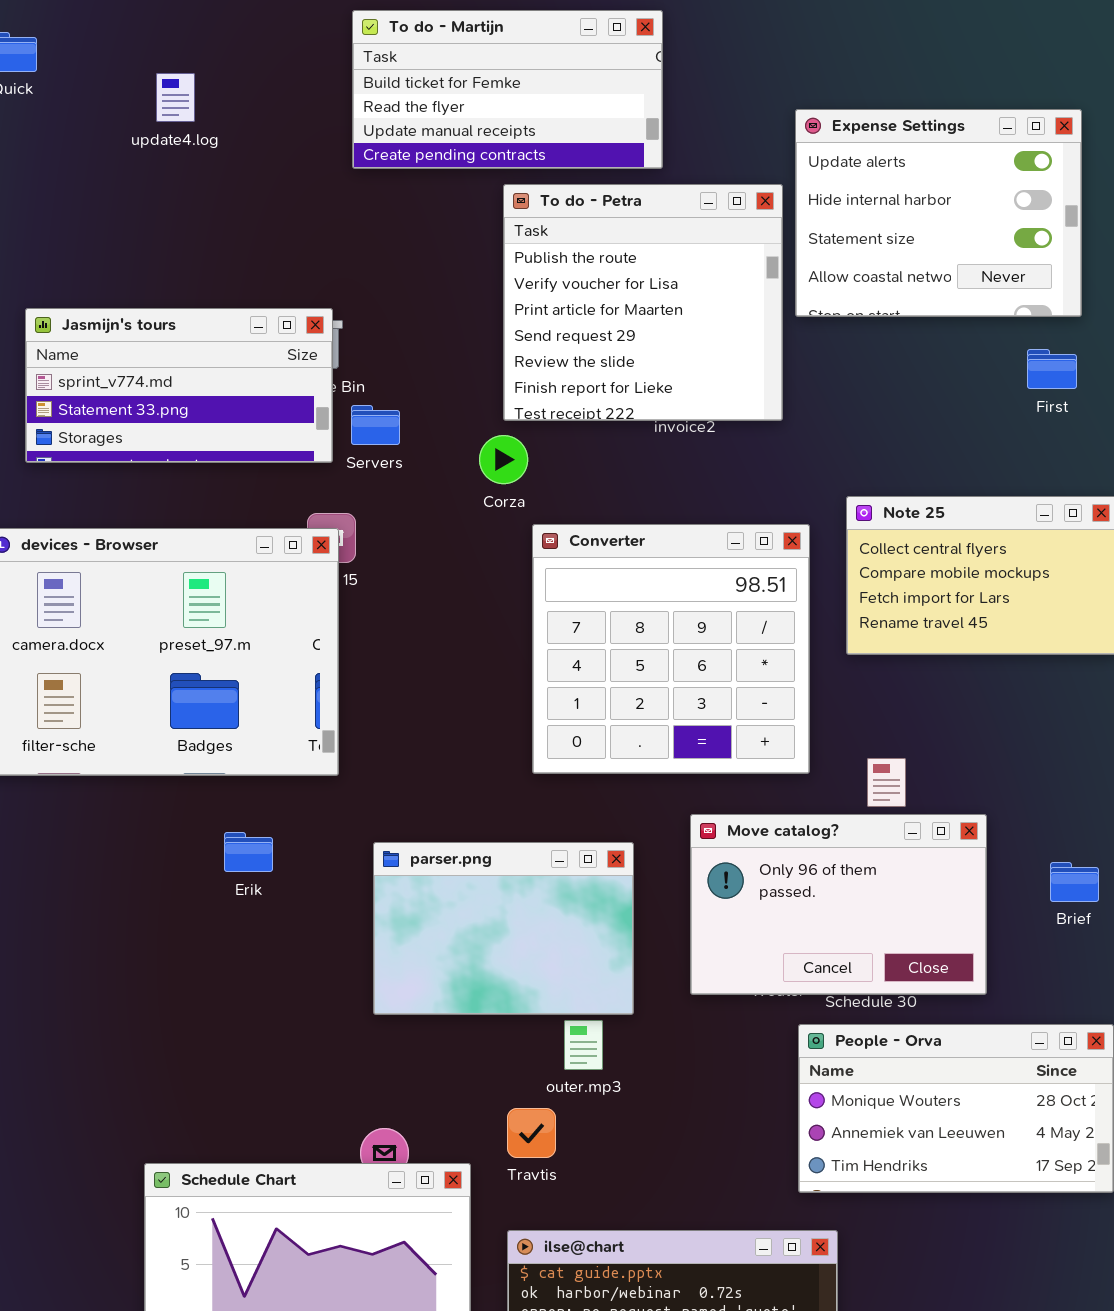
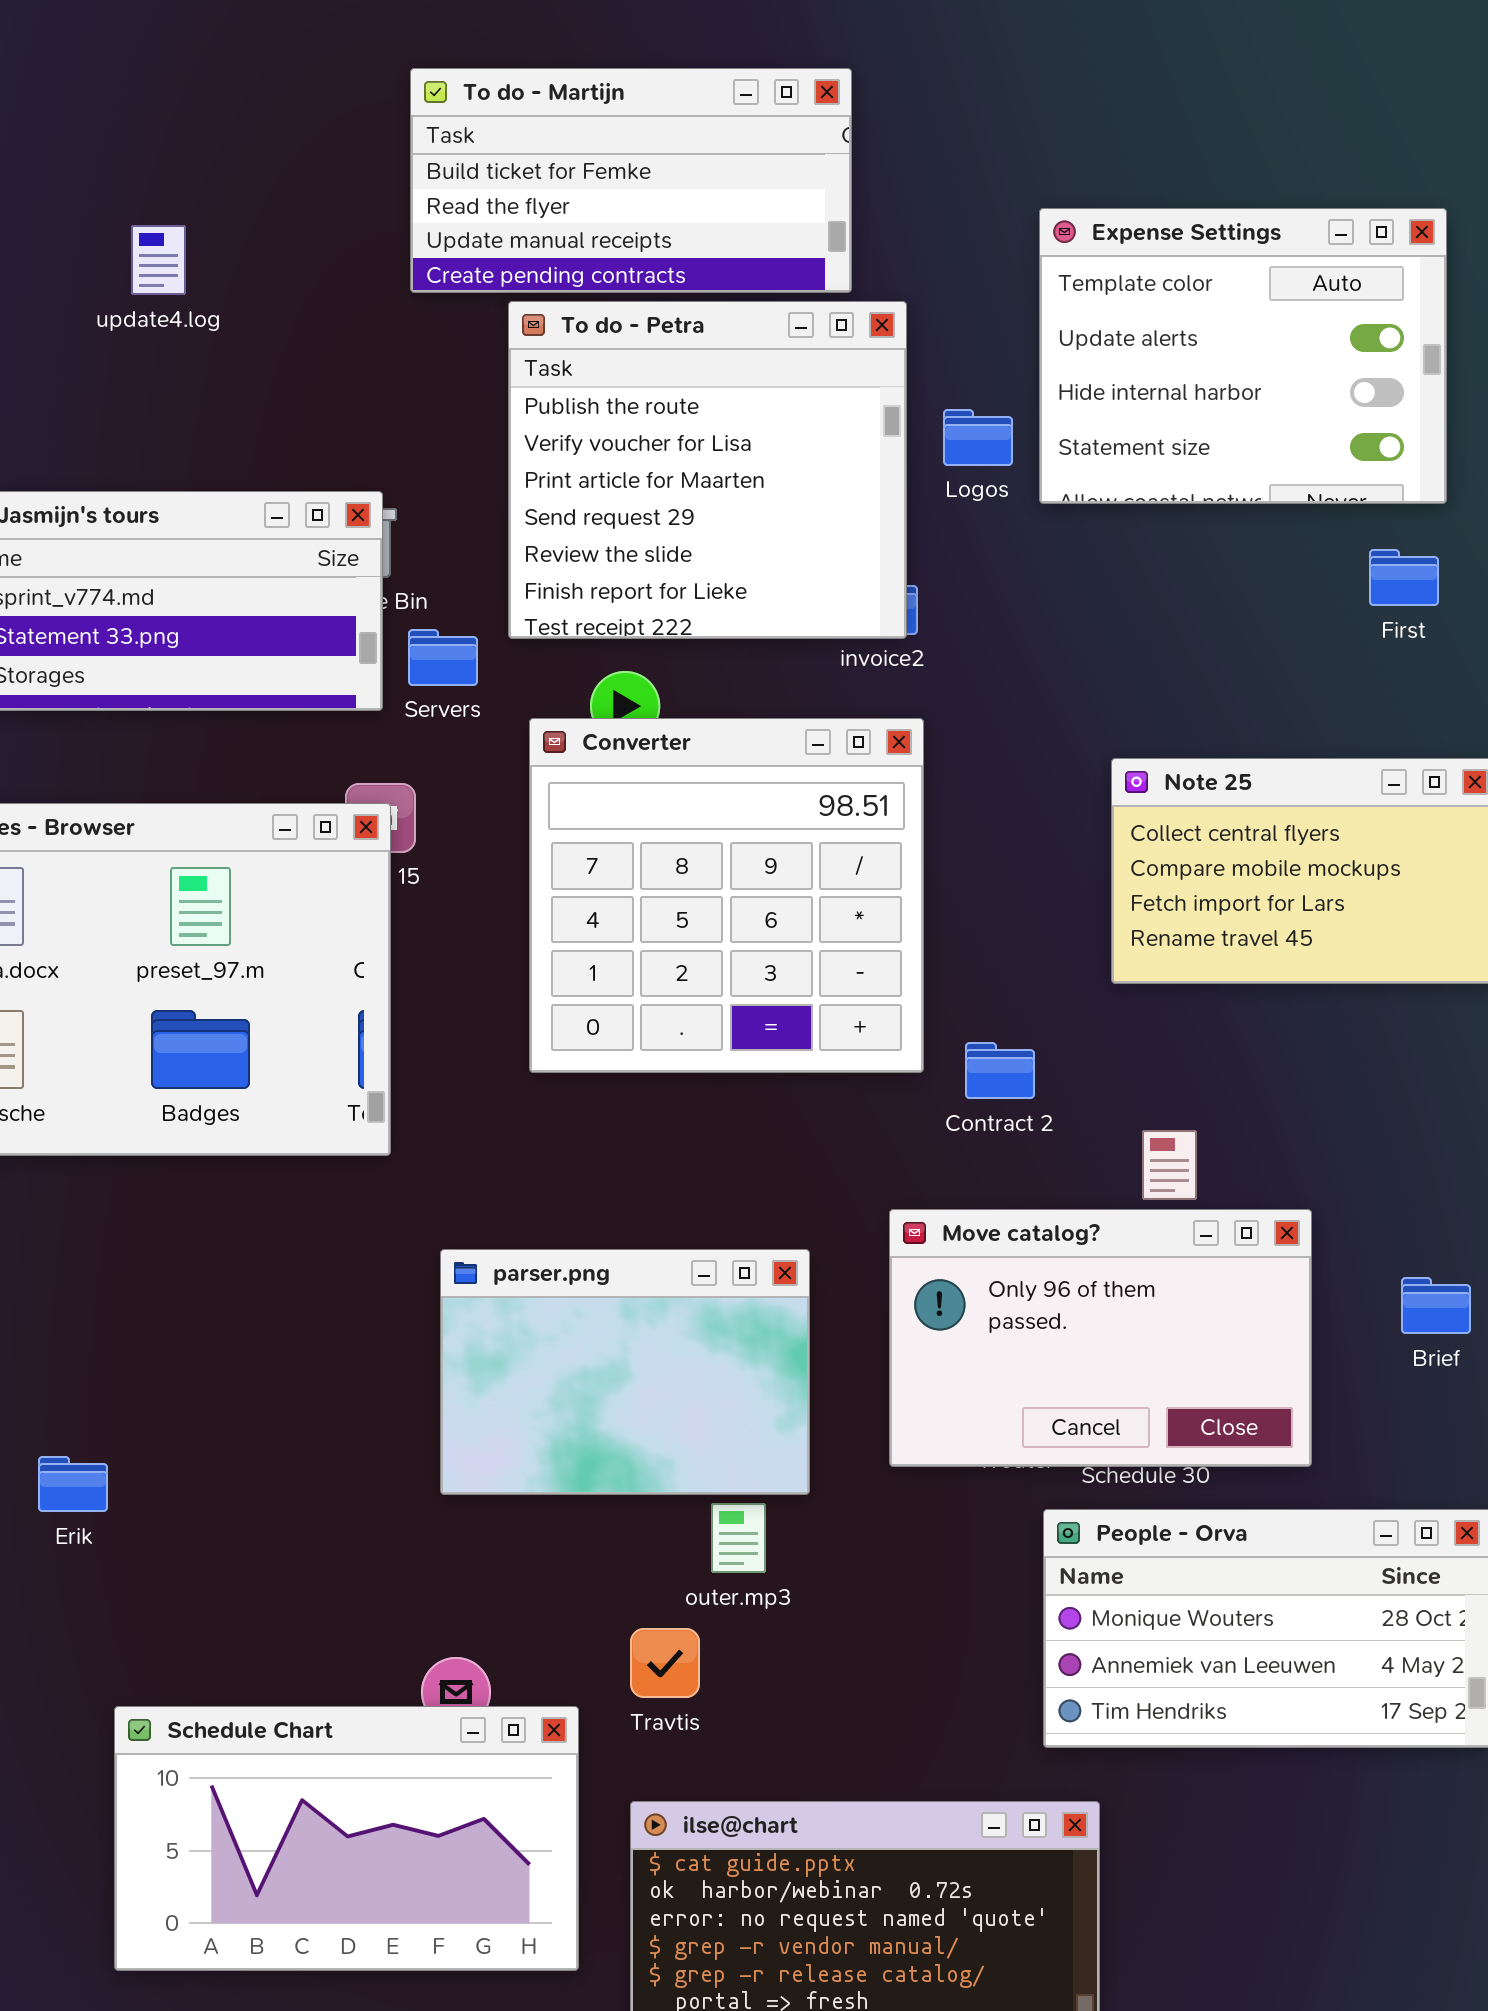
update4.log: [156,73,195,122] -> [131,225,186,295], moved
Expense Settings: [795,109,1082,317] -> [1039,208,1447,504], scrolled up 1 row
To do - Petra: [503,184,783,421] -> [508,301,907,639], moved
Converter: [532,524,810,774] -> [529,718,924,1073], moved
Erik: [224,832,273,872] -> [38,1456,108,1512], moved

